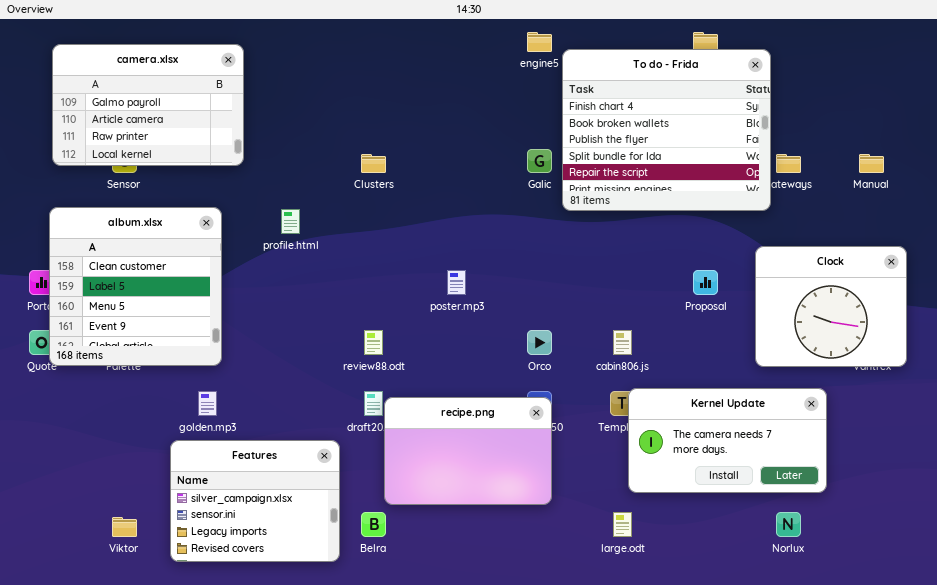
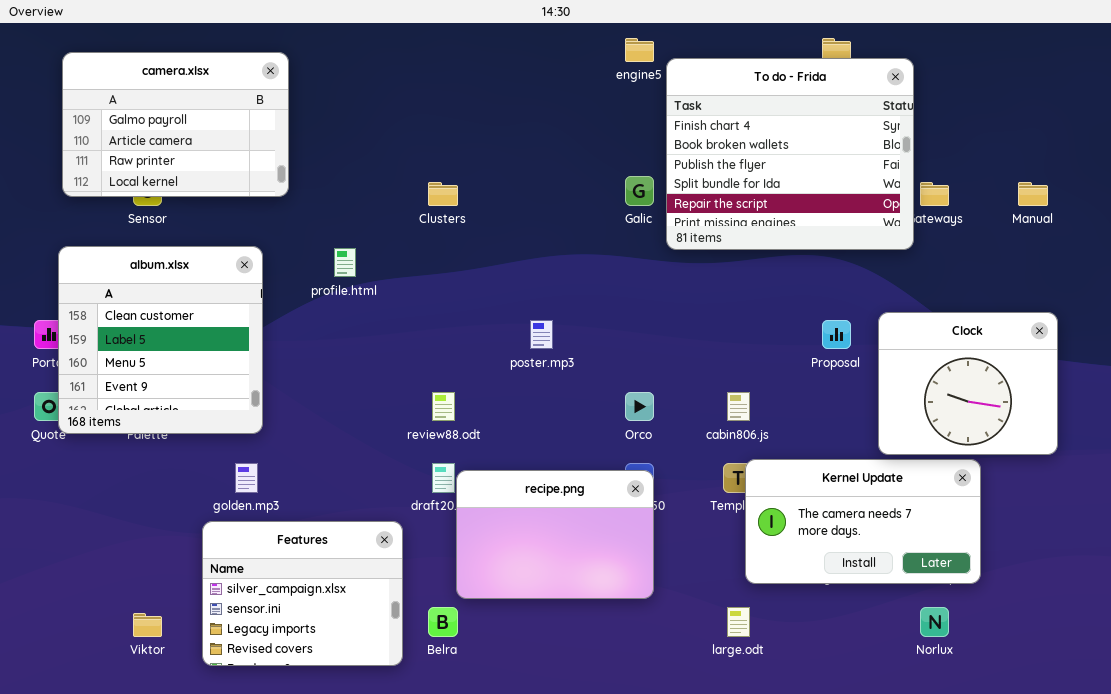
Clock: [755,246,907,367] -> [878,312,1058,455], moved

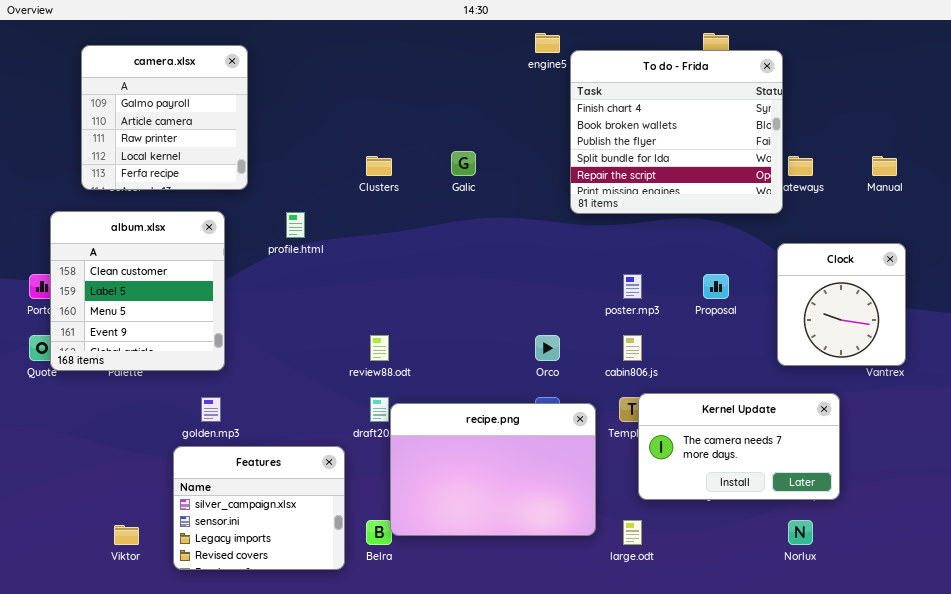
camera.xlsx: [62,52,289,197] -> [81,45,248,190], resized
Galic: [625,176,654,206] -> [451,151,476,176], moved
Clock: [878,312,1058,455] -> [777,243,906,366], moved, resized
poster.mp3: [530,320,553,349] -> [623,274,642,299], moved
recipe.png: [456,470,654,599] -> [390,403,596,536], resized

